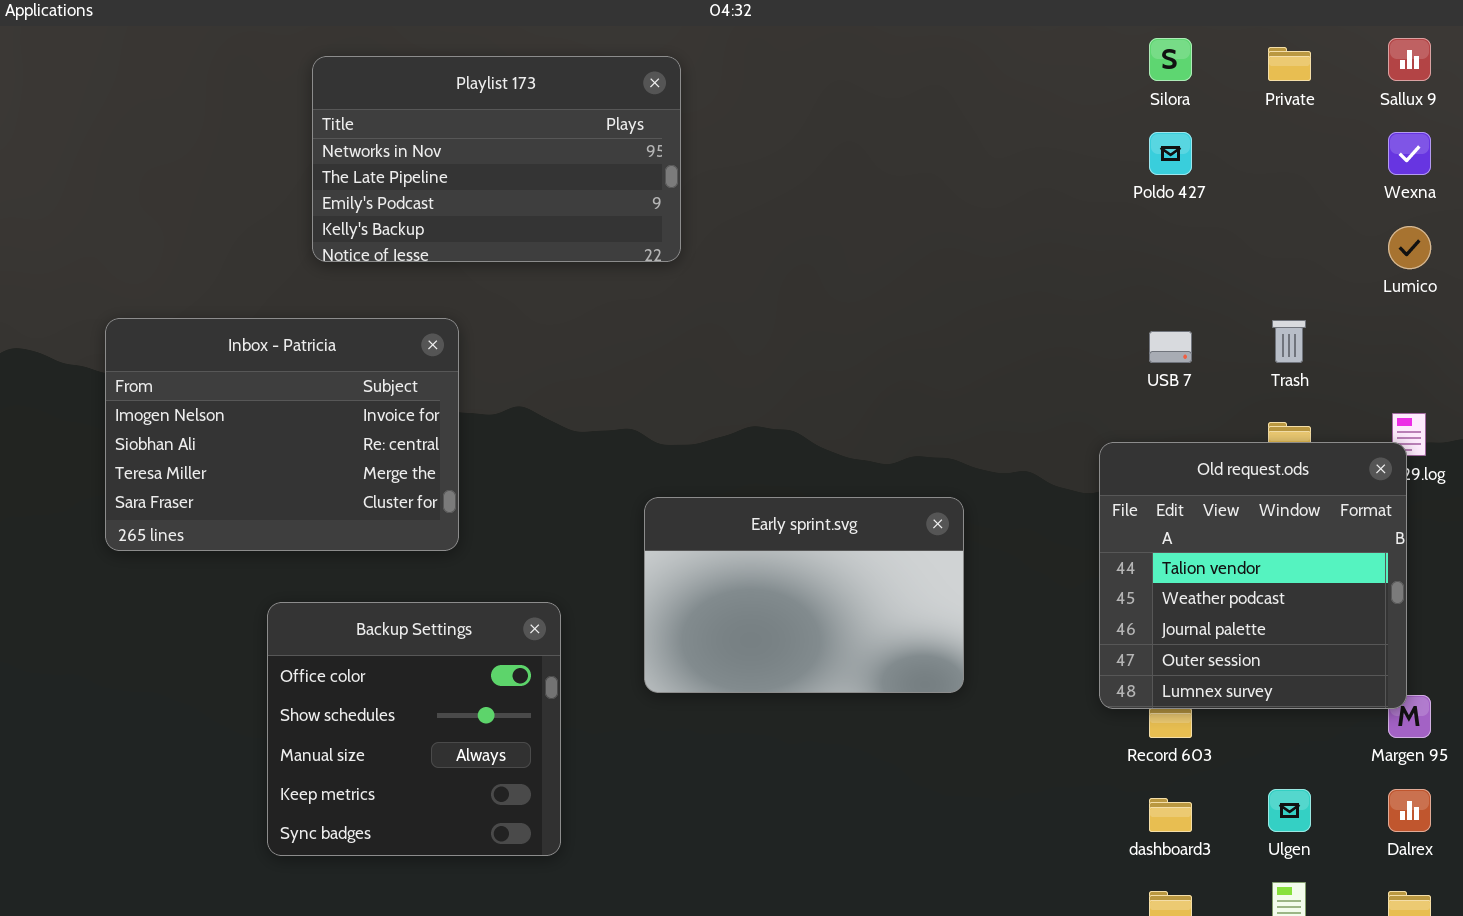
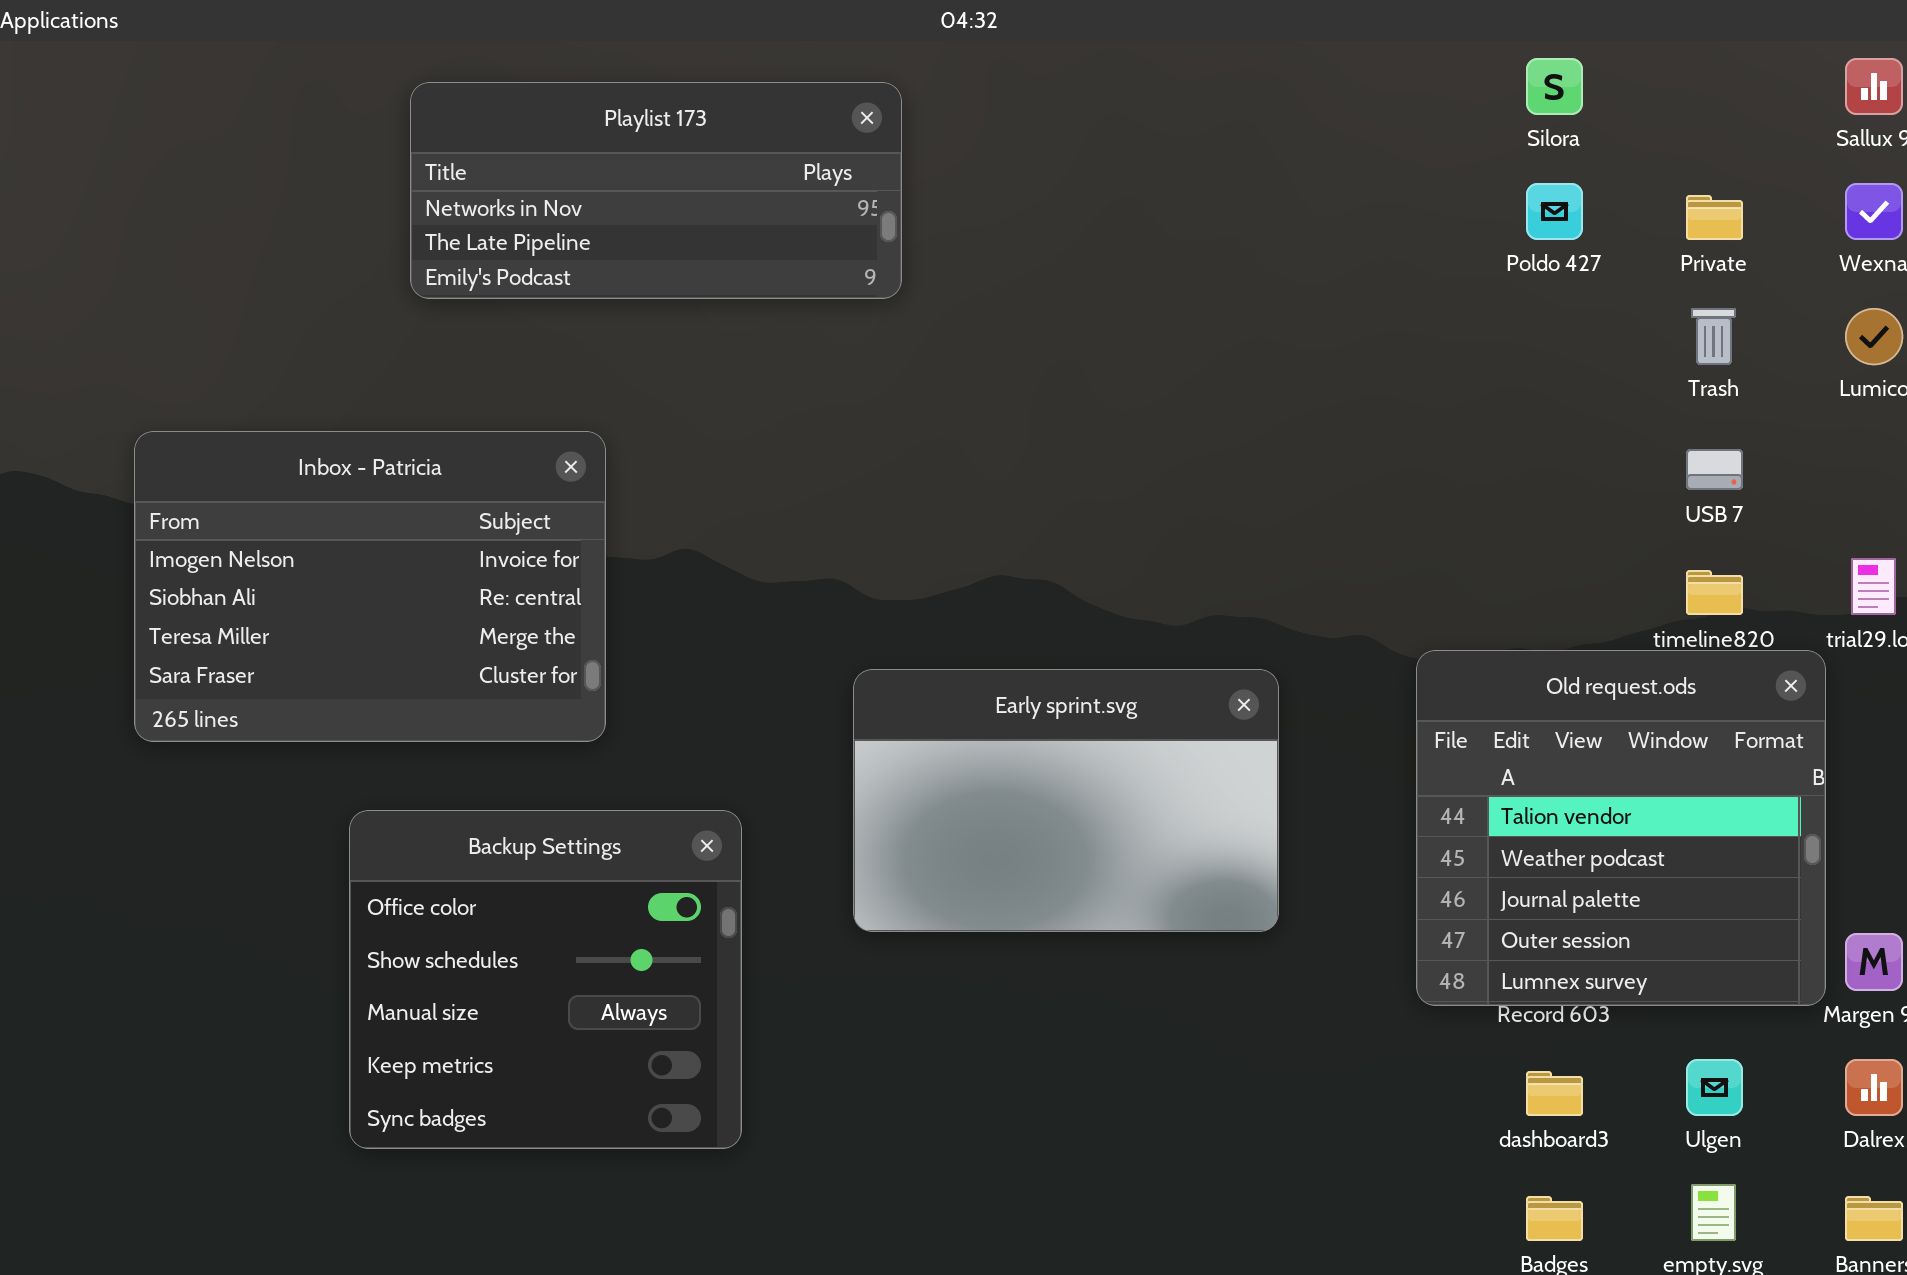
Private: [1268,47,1311,81] -> [1686,195,1743,240], moved
Playlist 173: [312,56,681,262] -> [410,82,902,299], resized
Trash: [1272,320,1306,363] -> [1691,308,1736,365], moved
USB 7: [1149,331,1192,363] -> [1686,449,1743,490], moved
Old request.ods: [1099,442,1407,709] -> [1416,650,1826,1006], moved

